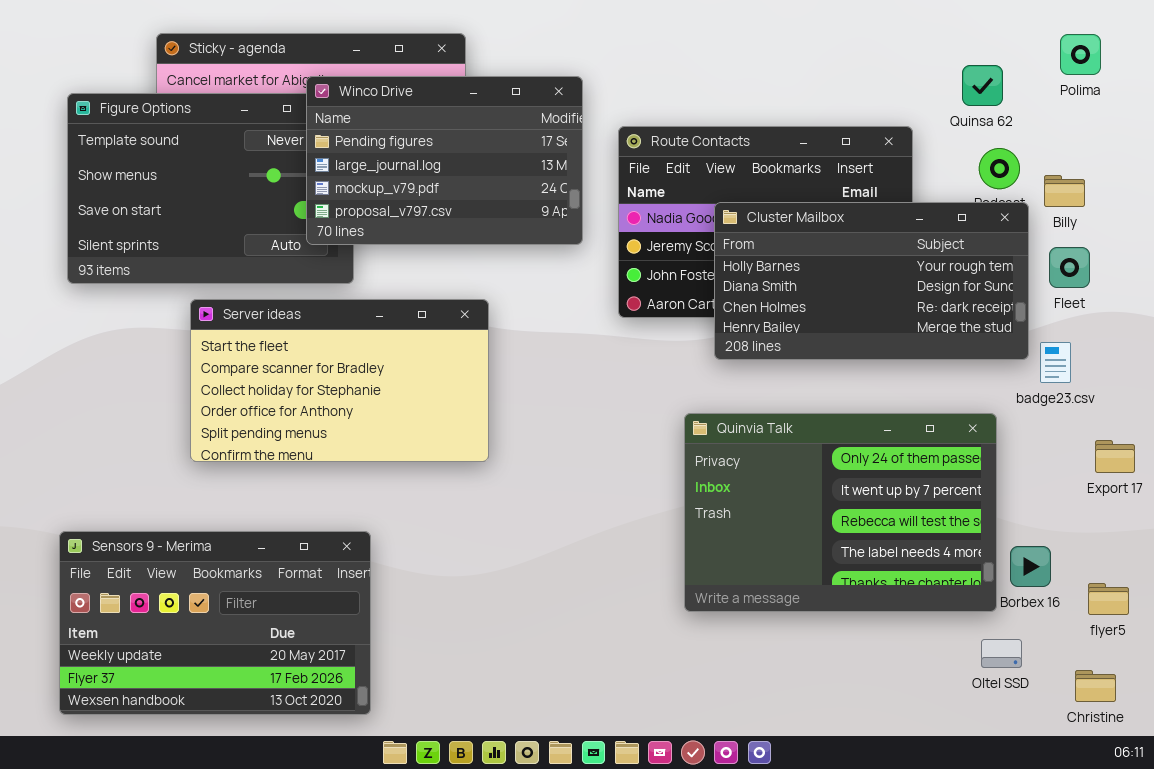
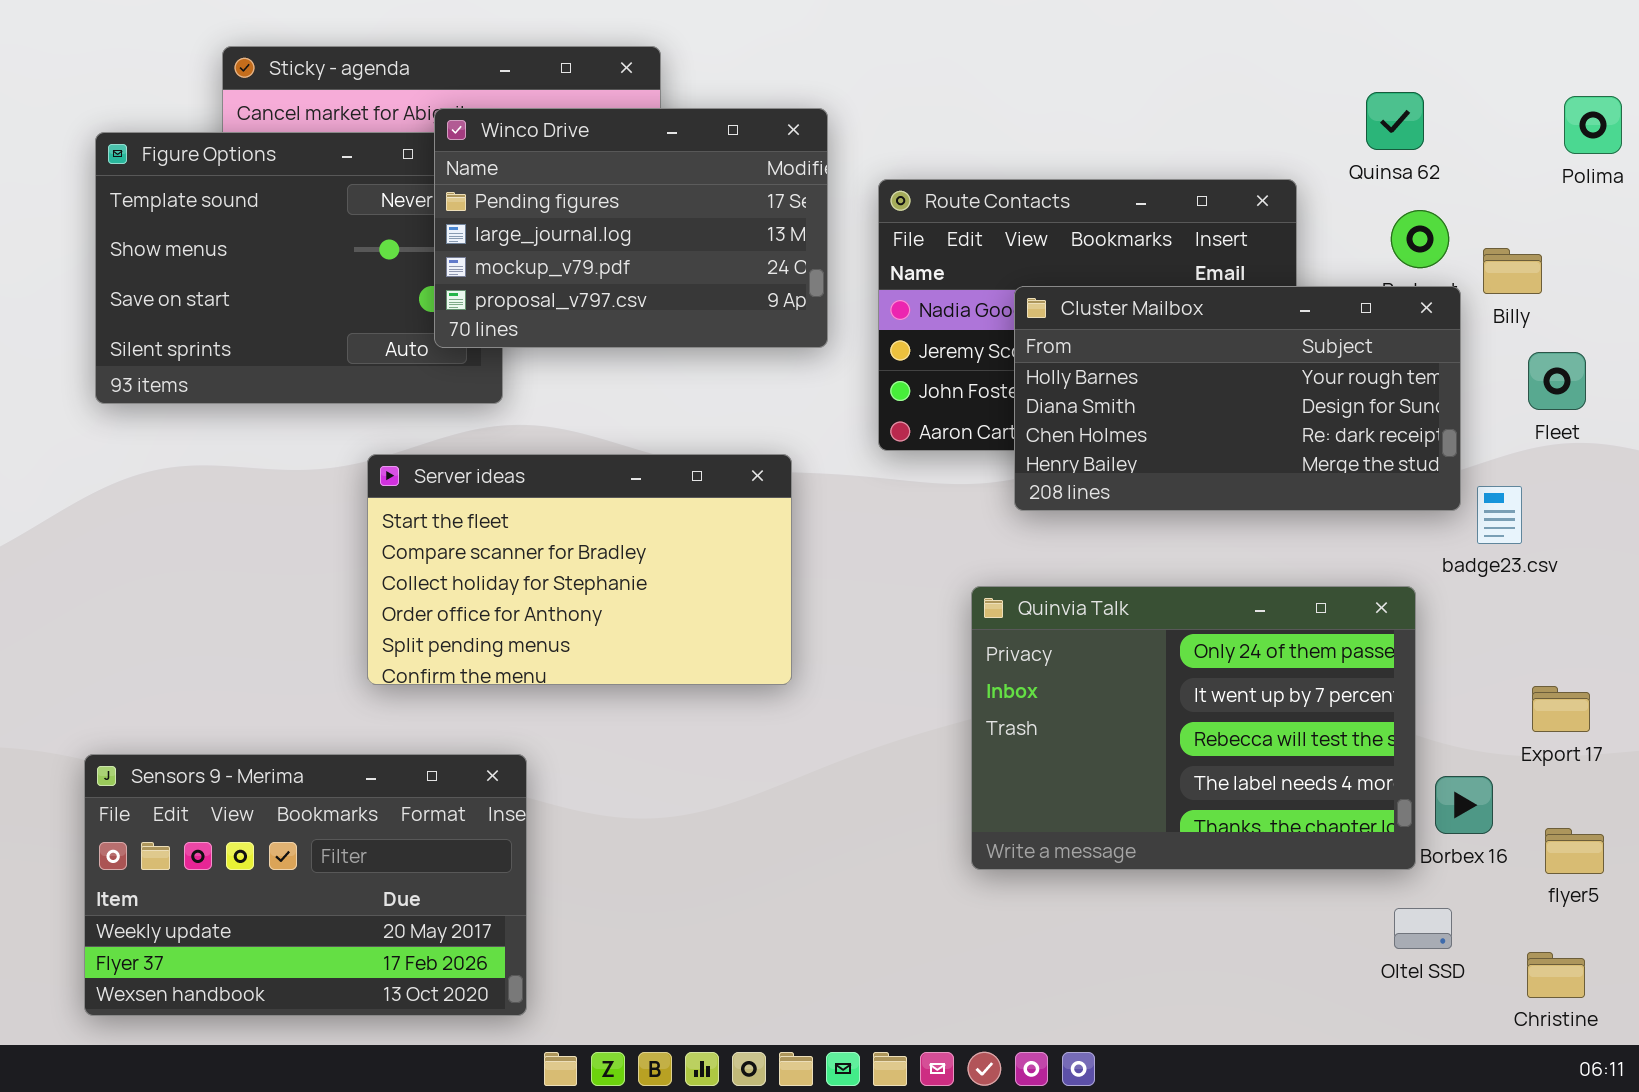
Polima: [1060,34,1101,75] -> [1564,96,1622,154], moved
Fleet: [1049,247,1090,288] -> [1528,352,1586,410], moved
Server ideas: [190,299,489,462] -> [367,454,792,685], moved
Export 17: [1095,440,1135,473] -> [1532,686,1590,732], moved

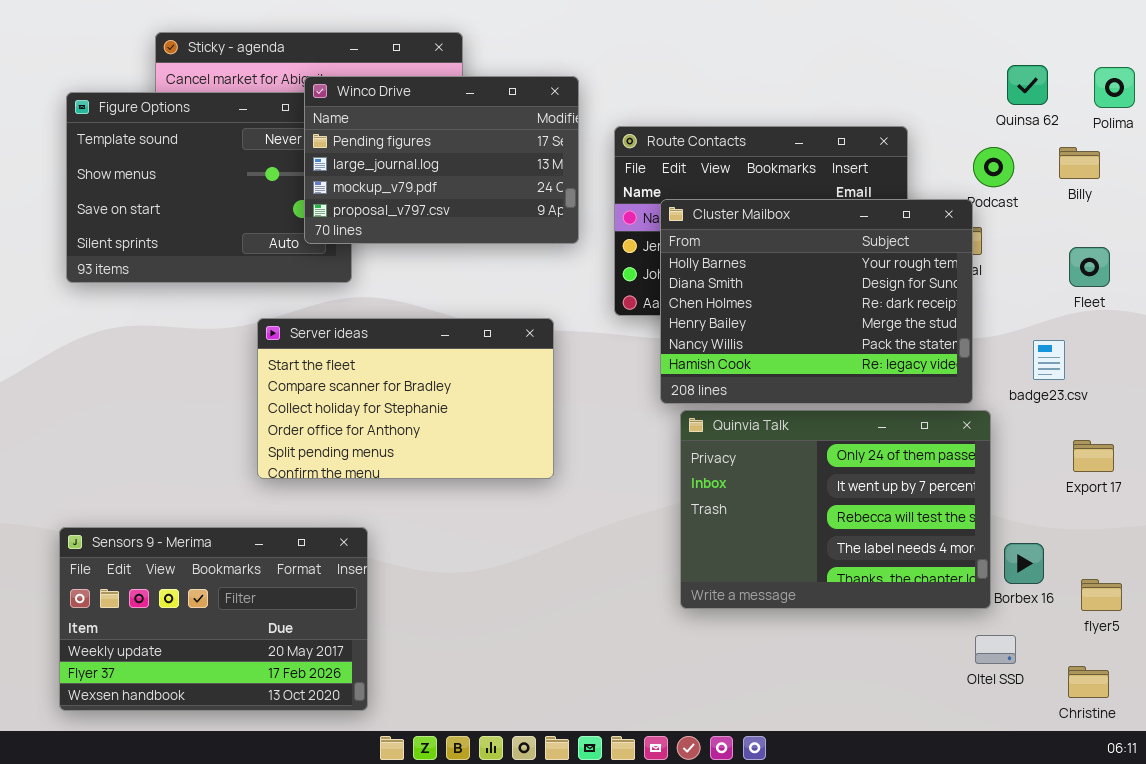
Quinsa 62: [1366,92,1424,150] -> [1007,65,1048,105], moved
Billy: [1483,248,1542,294] -> [1059,147,1100,179], moved
Cluster Mailbox: [1014,286,1461,511] -> [660,199,973,404], moved, resized
Export 17: [1532,686,1590,732] -> [1073,440,1114,472], moved

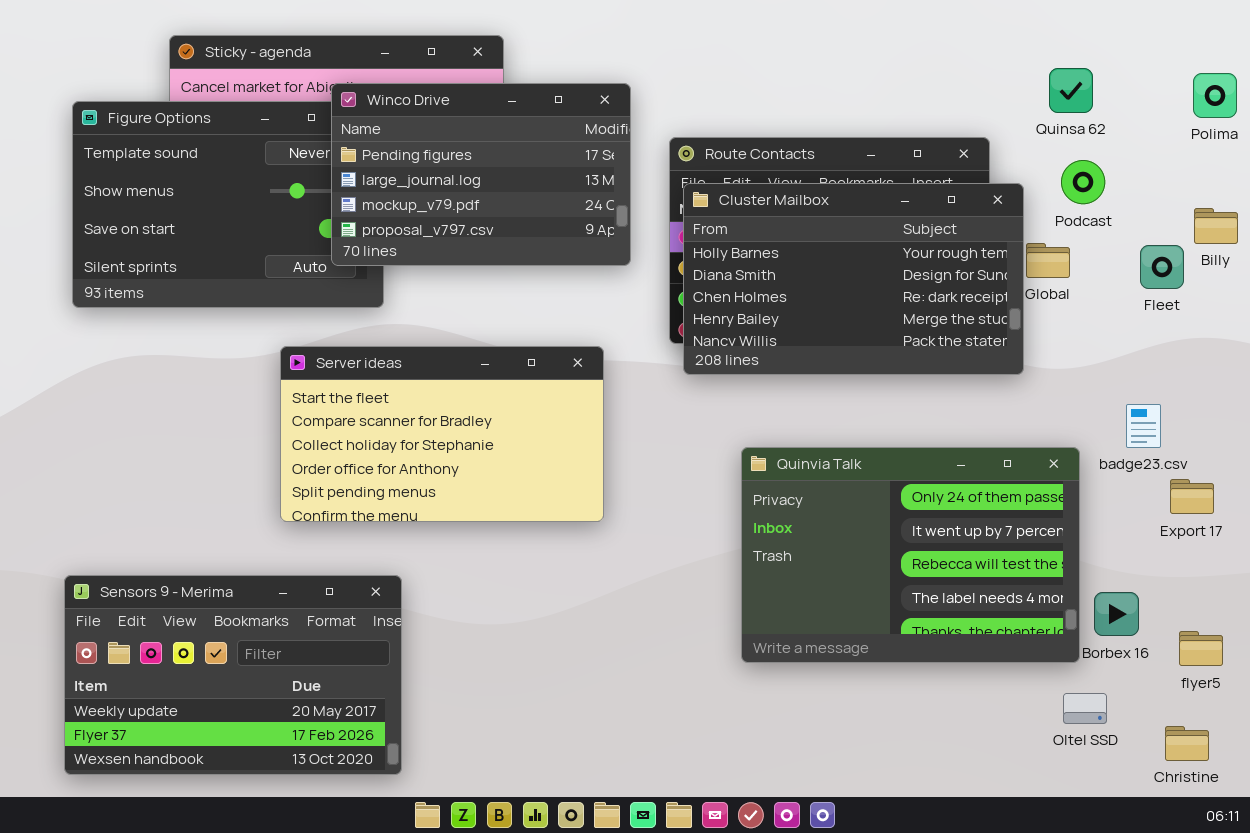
Quinsa 62: [1007,65,1048,105] -> [1049,68,1093,113], moved
Billy: [1059,147,1100,179] -> [1194,208,1238,244], moved
Cluster Mailbox: [660,199,973,404] -> [683,183,1024,375], moved, resized
Fleet: [1069,247,1110,287] -> [1140,245,1184,289], moved
badge23.csv: [1033,340,1065,380] -> [1126,404,1161,448], moved

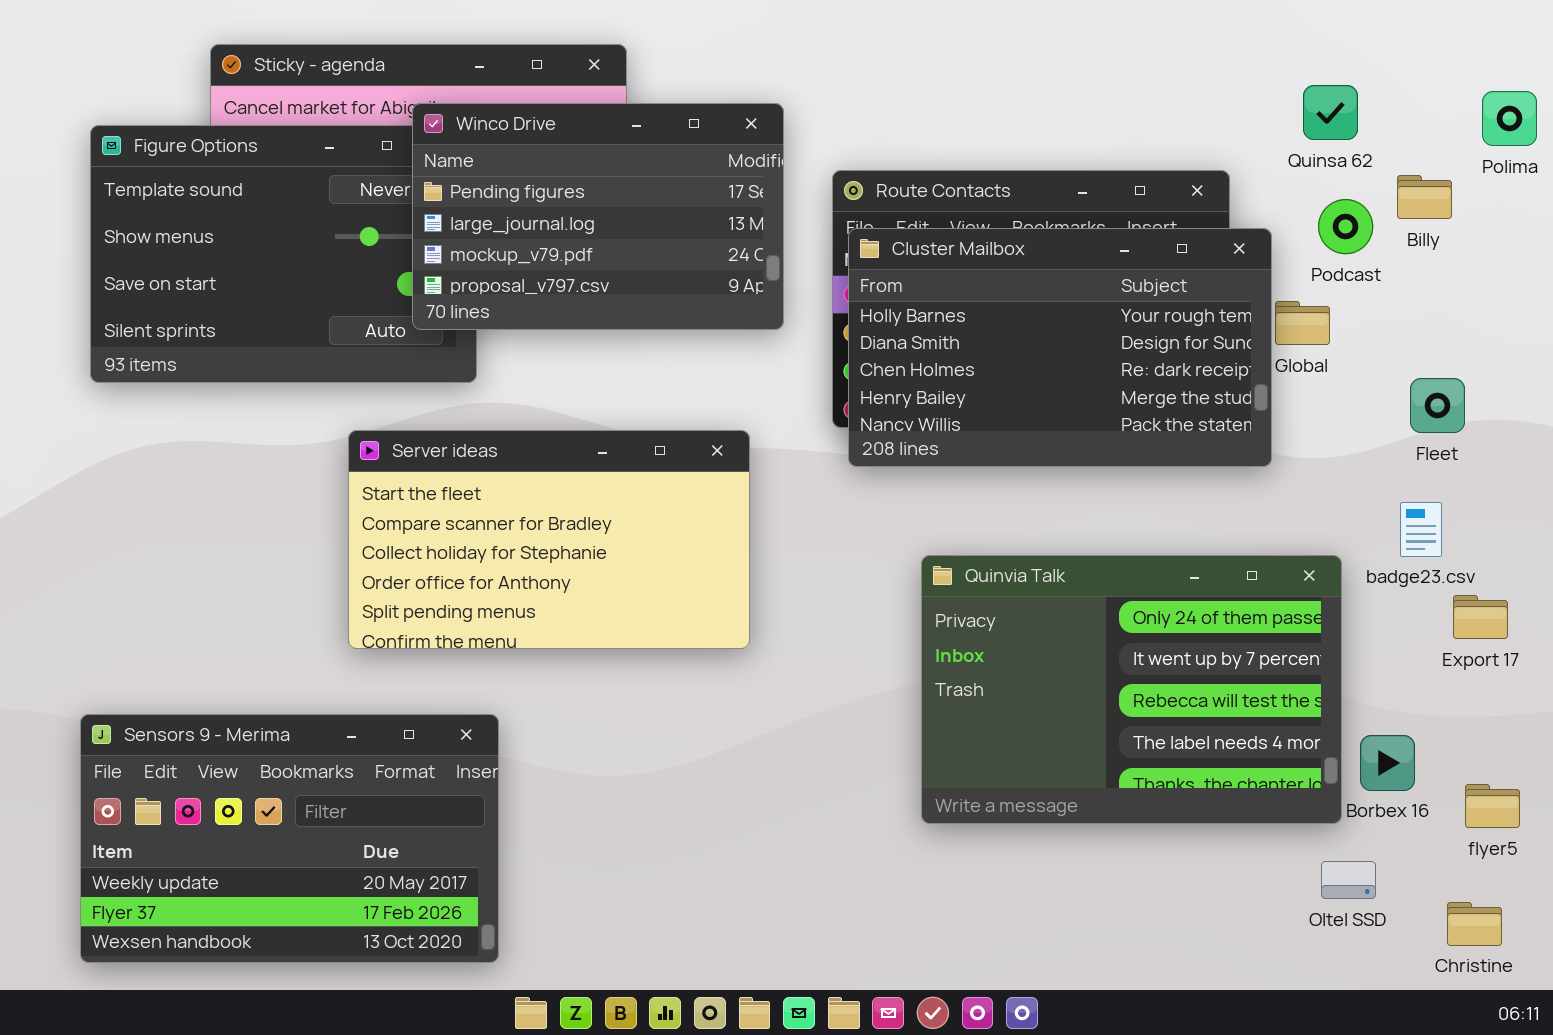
Billy: [1194,208,1238,244] -> [1397,175,1452,219], moved
Fleet: [1140,245,1184,289] -> [1410,378,1465,433], moved

